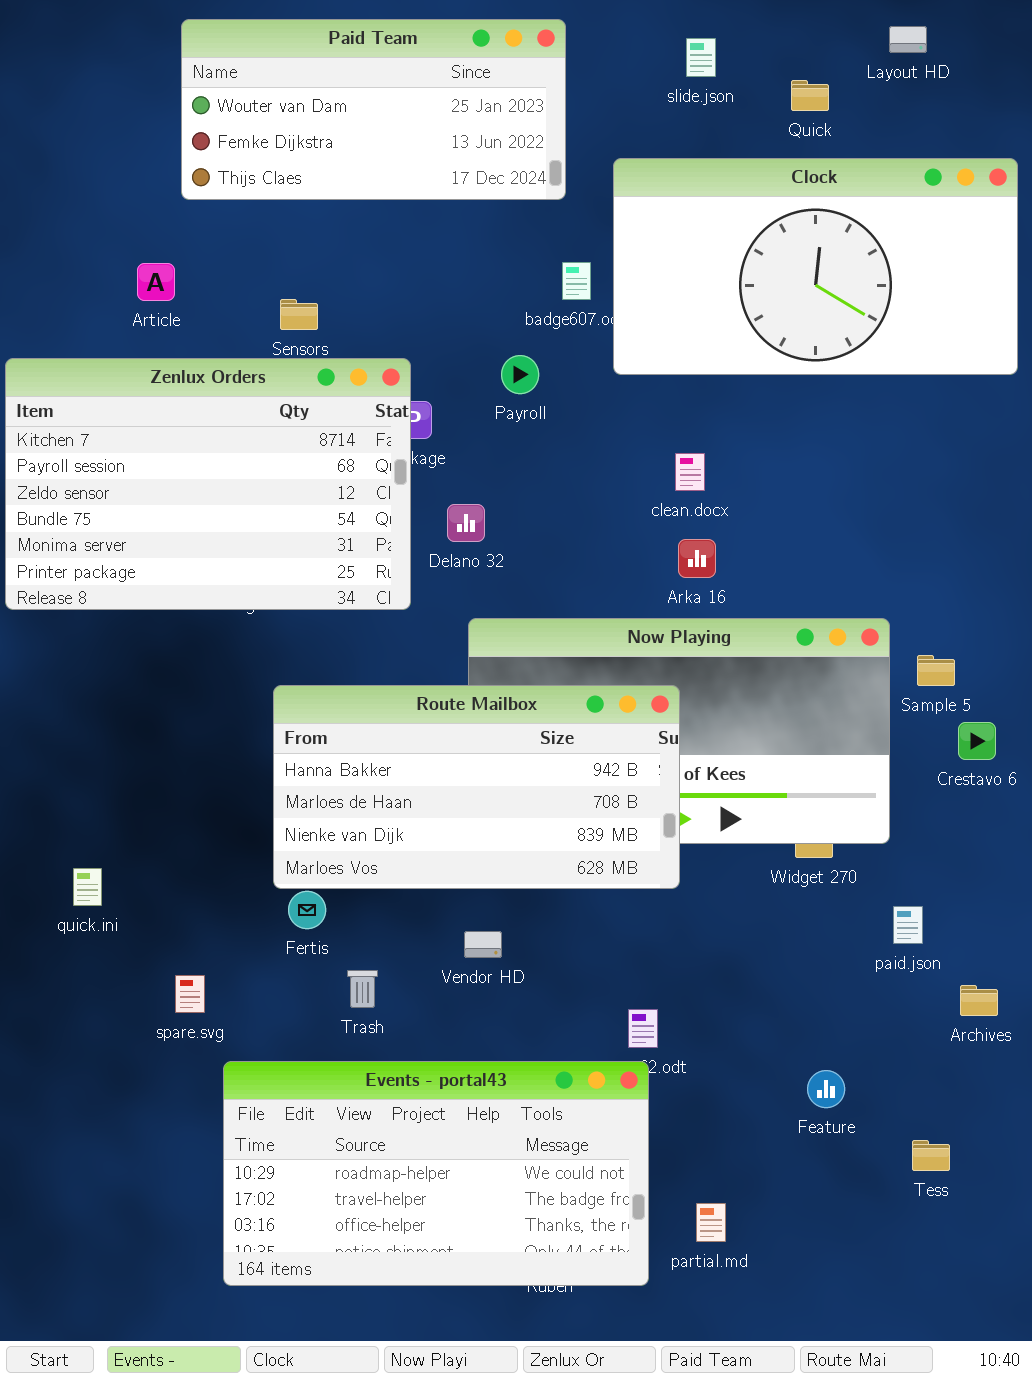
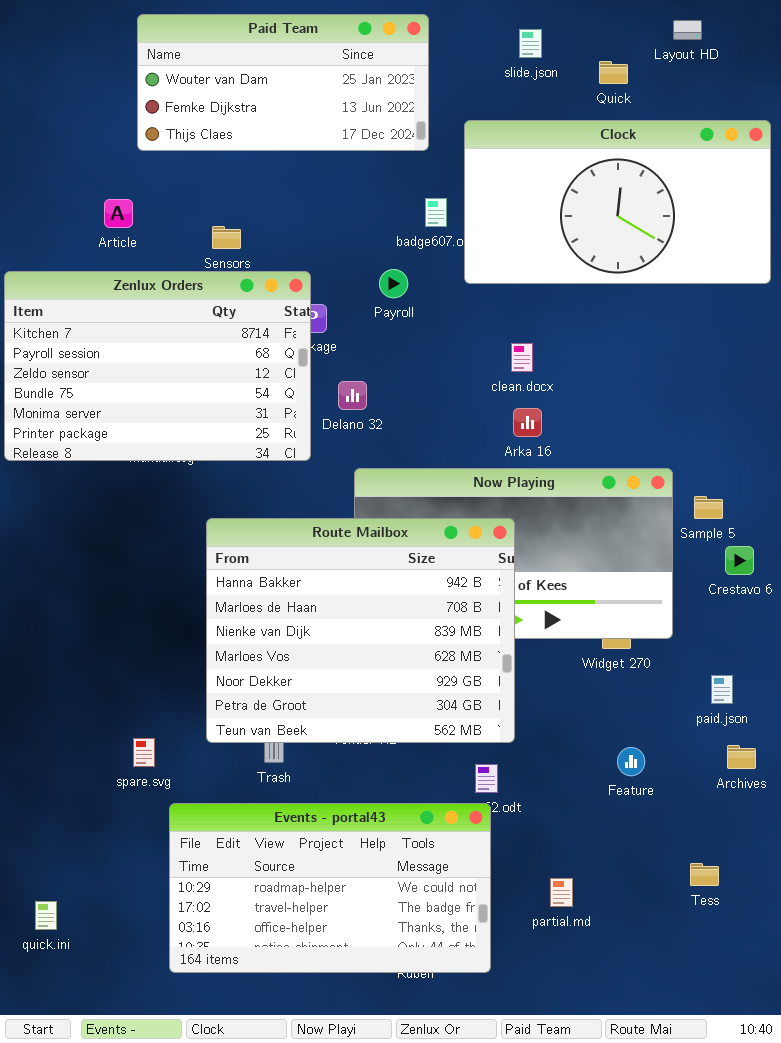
Route Mailbox: [273,685,680,889] -> [206,518,515,743], resized
quick.ini: [73,868,102,906] -> [35,901,57,930], moved
paid.json: [893,906,923,944] -> [711,675,733,704], moved
Feature: [807,1070,845,1108] -> [617,747,645,776], moved
partial.md: [696,1203,726,1242] -> [550,878,573,907], moved

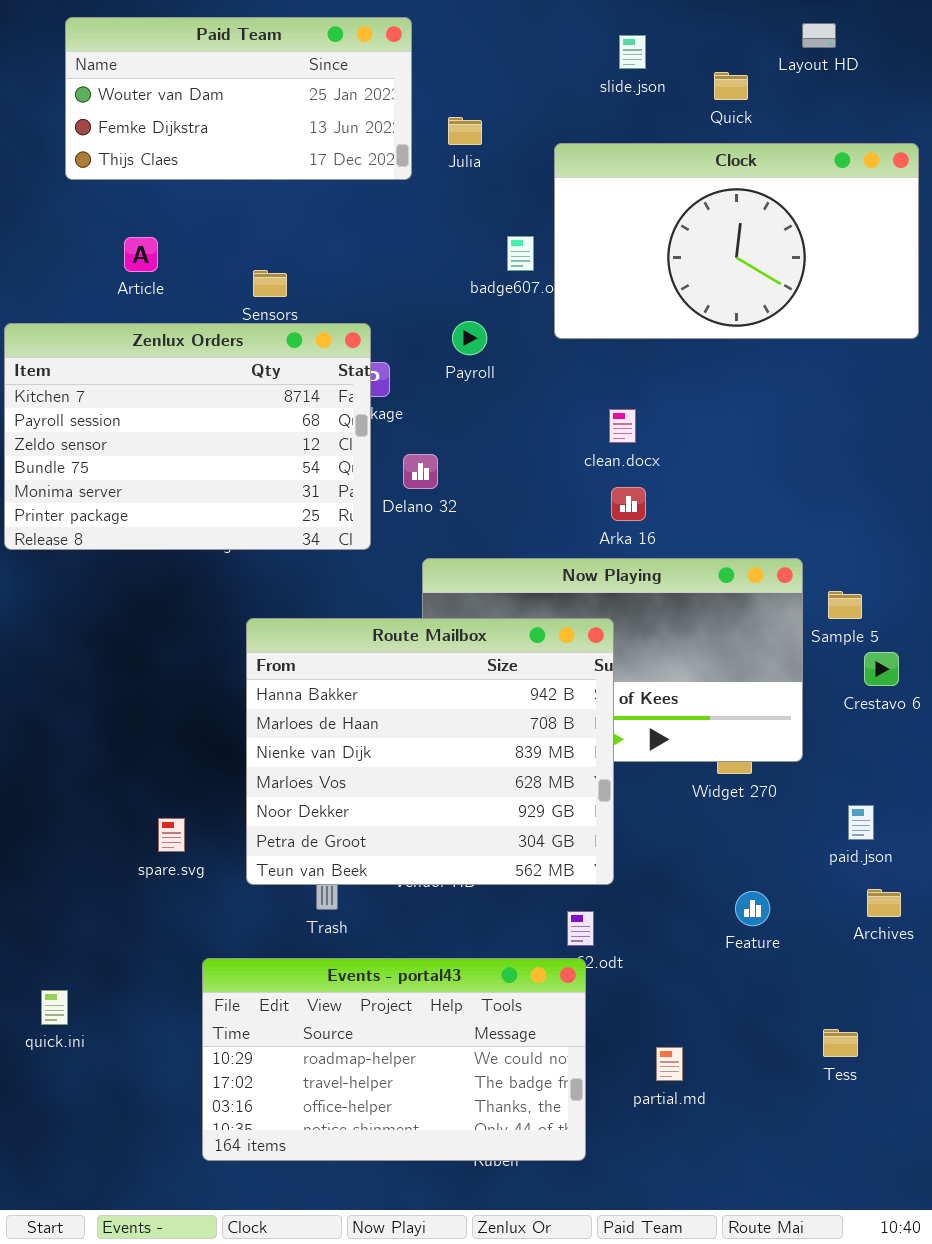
Paid Team: [137,14,429,151] -> [65,17,412,180], moved
spare.svg: [133,738,155,767] -> [158,818,185,852], moved
quick.ini: [35,901,57,930] -> [41,990,68,1025], moved

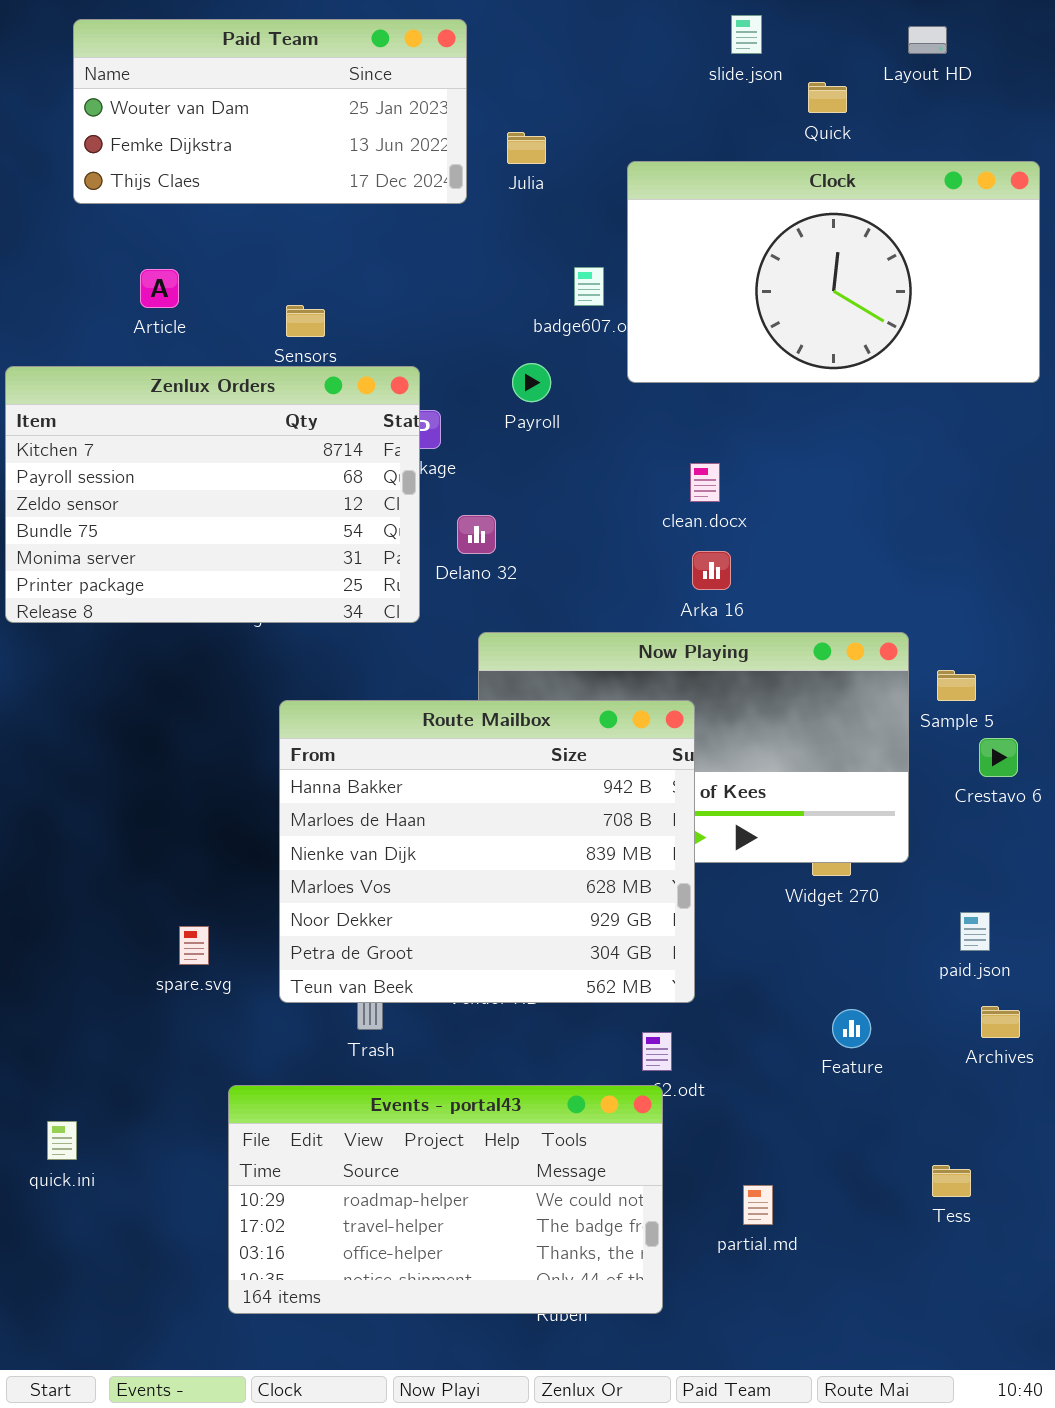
slide.json: [619,35,646,69] -> [731,15,762,54], moved

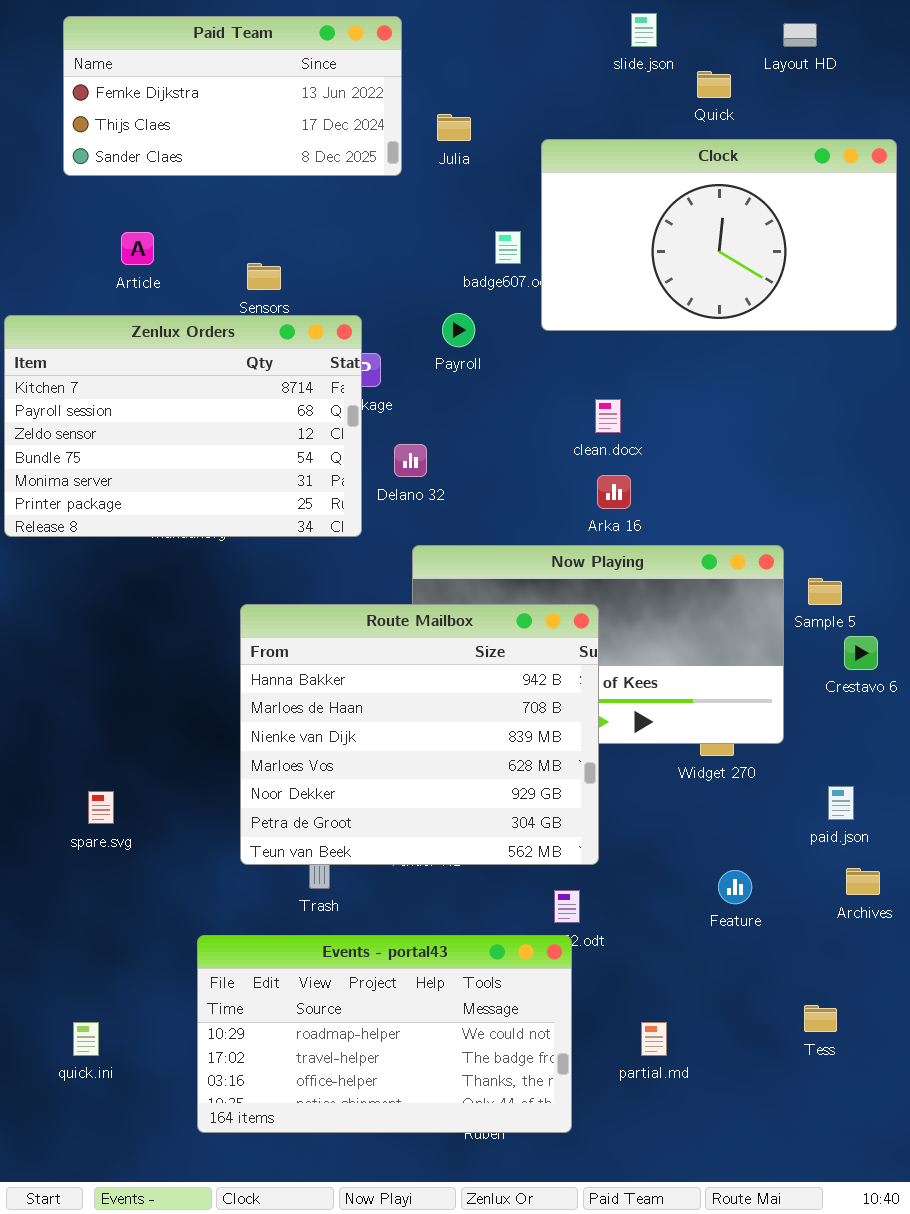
Paid Team: [73,19,467,204] -> [63,16,402,176], scrolled down 1 row
spare.svg: [179,926,209,965] -> [88,791,114,824], moved
quick.ini: [47,1121,77,1160] -> [73,1022,99,1056], moved

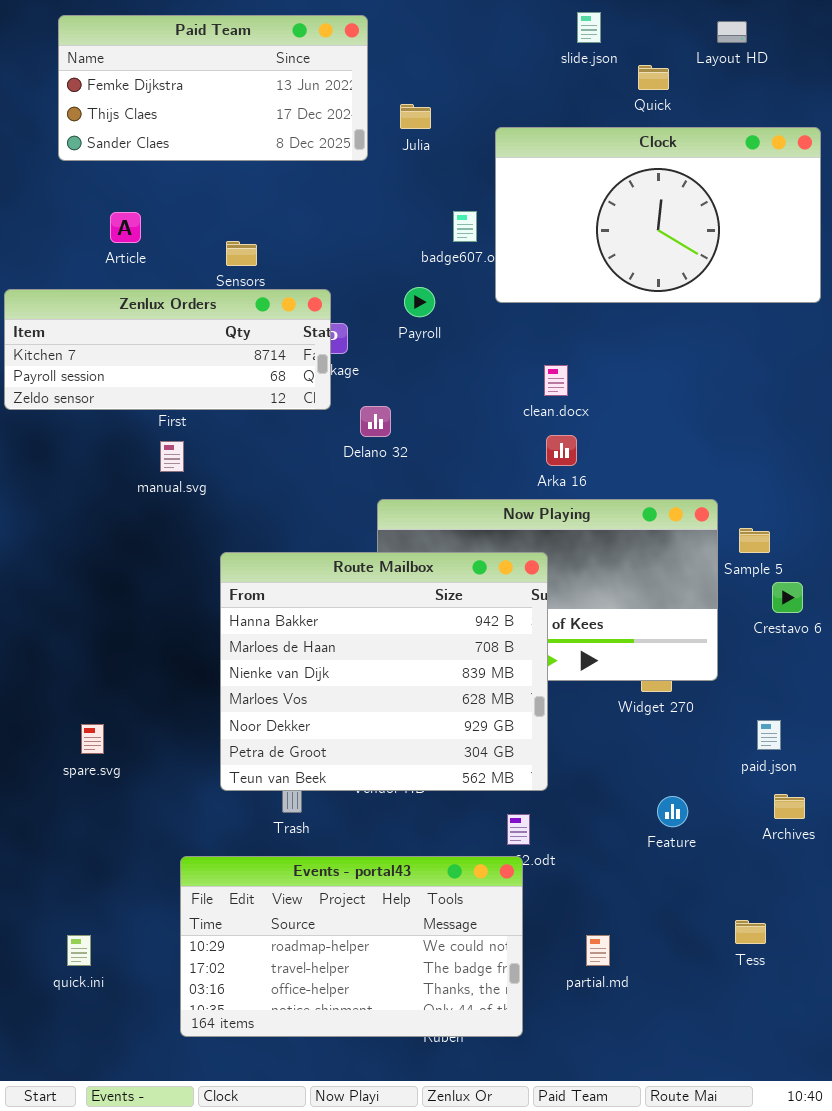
Zenlux Orders: [4,315,362,537] -> [4,289,331,410], resized

